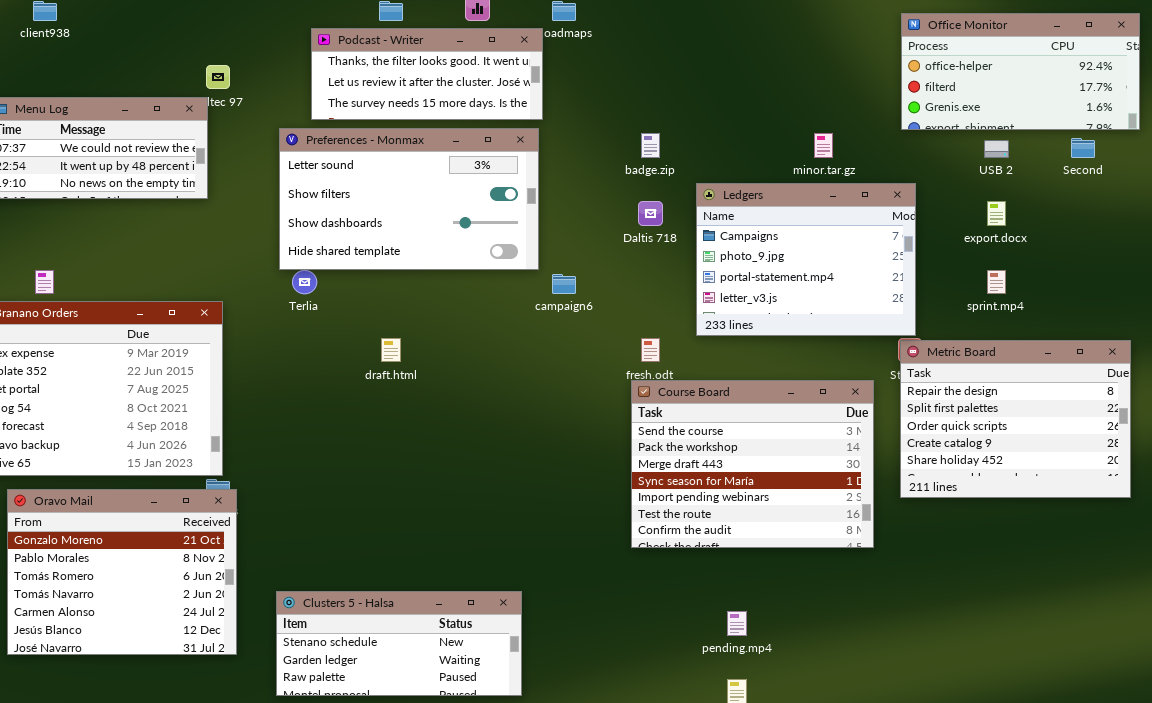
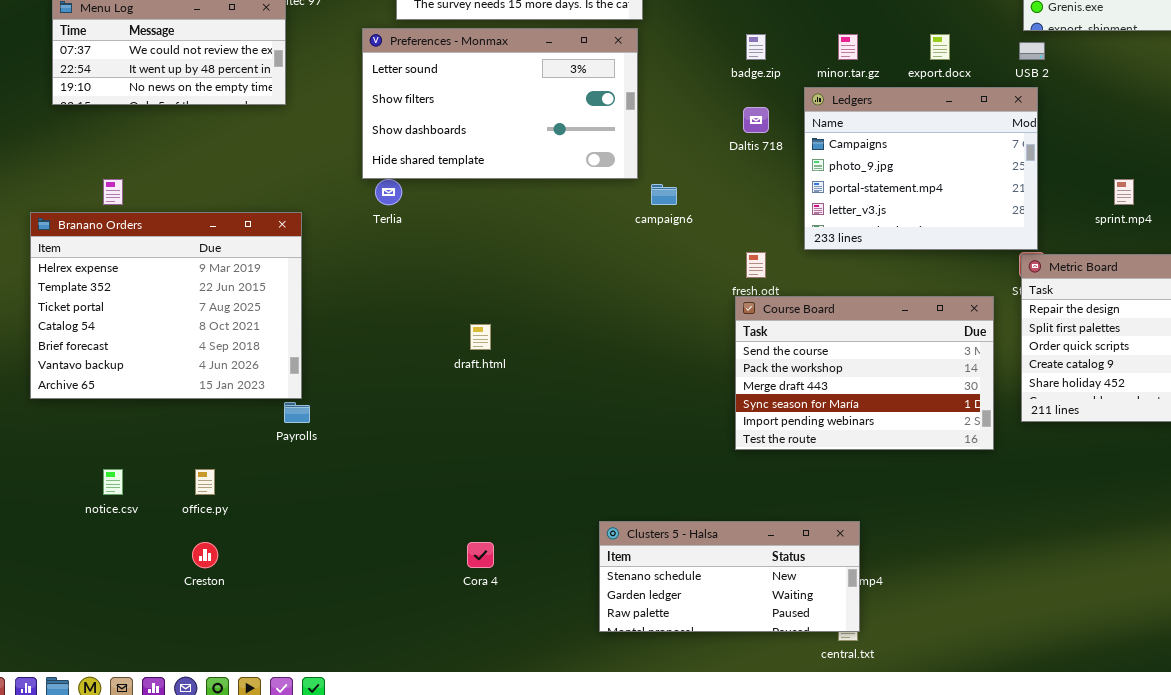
minor.tar.gz: [814,133,833,158] -> [838,34,858,60], moved
USB 2: [984,140,1009,158] -> [1019,42,1045,60], moved
export.docx: [987,201,1006,226] -> [930,34,950,60], moved
draft.html: [381,338,401,362] -> [470,324,491,350], moved
Course Board: [631,380,874,548] -> [735,296,994,450], resized
Oravo Mail: [7,489,237,655] -> none, closed
Clusters 5 - Halsa: [276,591,522,696] -> [599,521,860,632], moved

